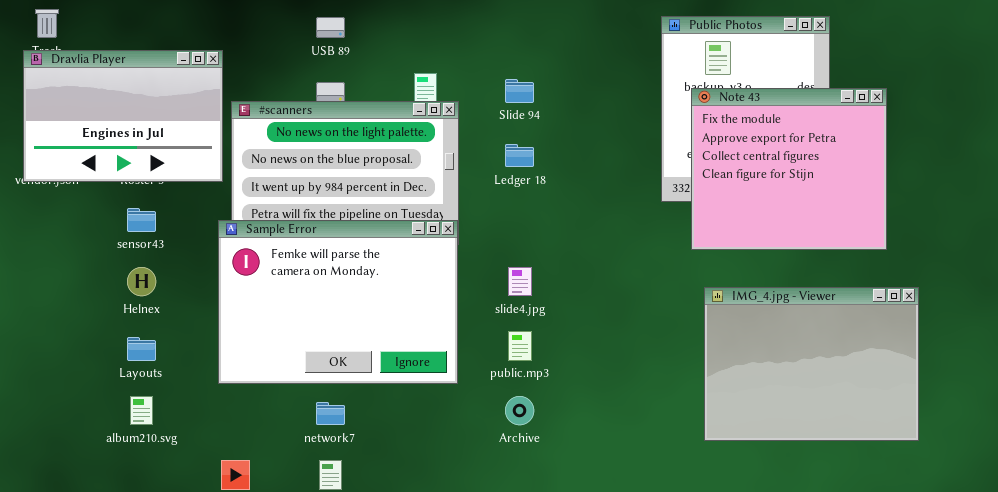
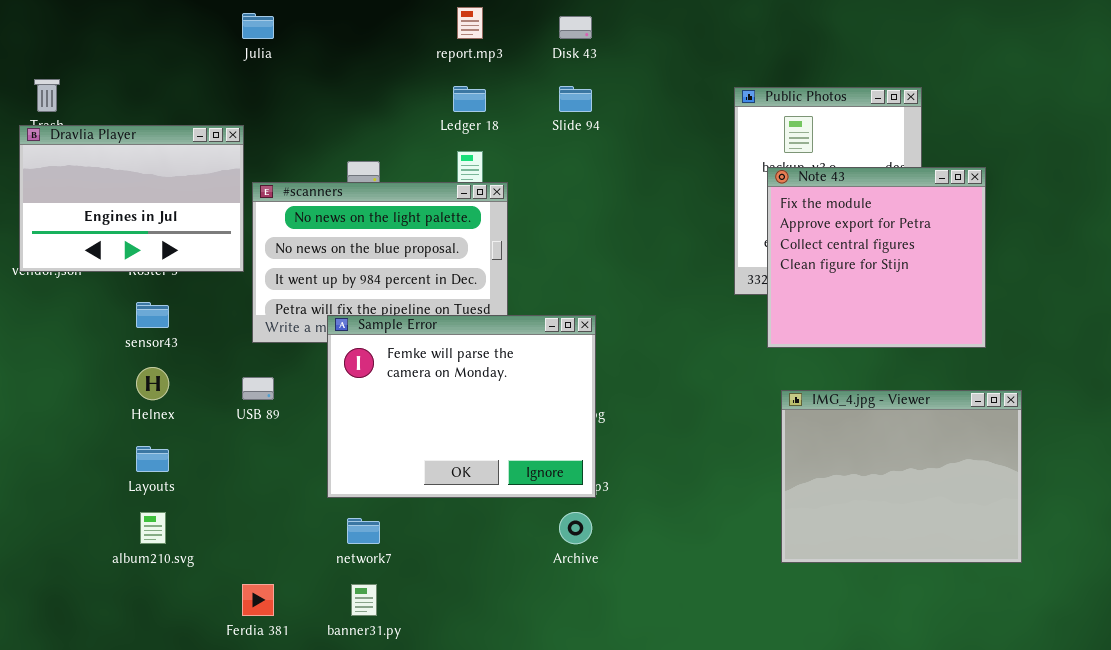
USB 89: [316,17,345,38] -> [242,377,274,400], moved
Slide 94: [505,79,534,103] -> [559,86,592,112], moved
Ledger 18: [505,144,534,167] -> [453,86,486,112], moved
Sample Error: [218,220,458,384] -> [327,315,596,498], moved

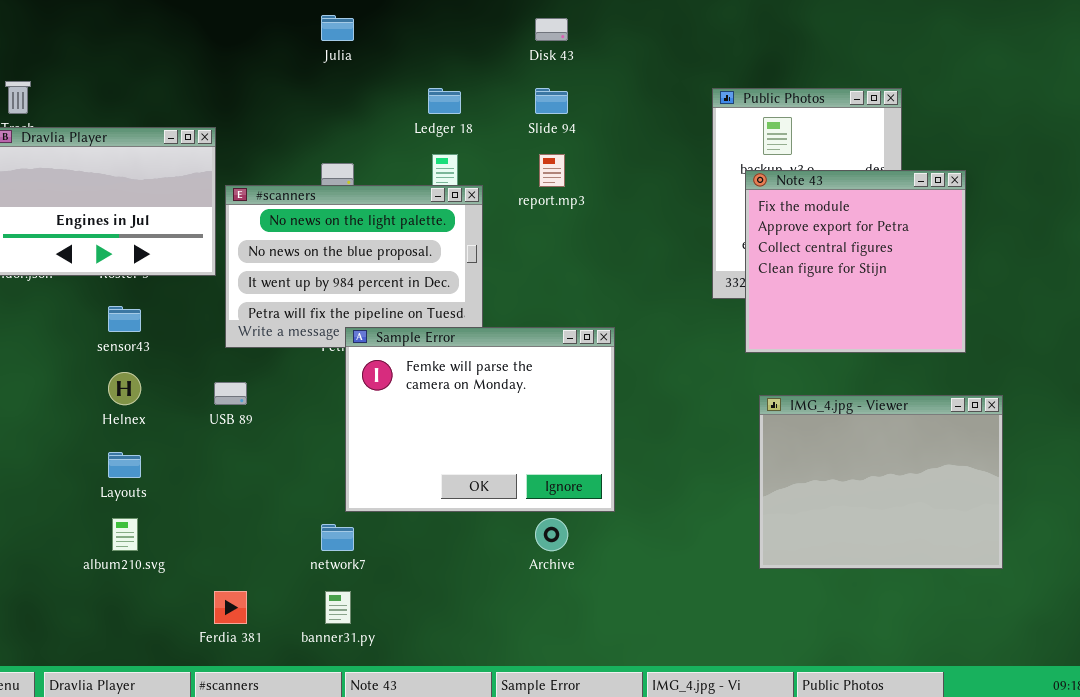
report.mp3: [457,7,483,39] -> [539,154,565,187], moved
Julia: [242,13,274,39] -> [321,15,354,41], moved
Sample Error: [327,315,596,498] -> [345,327,615,512], moved

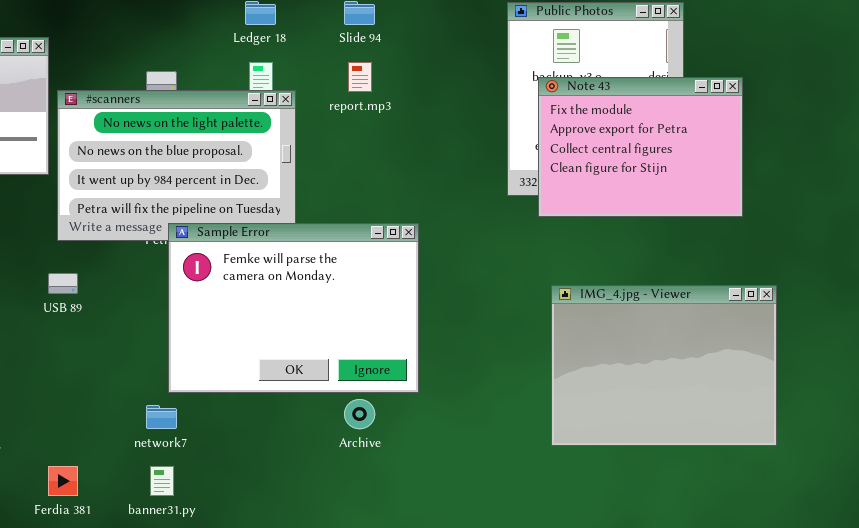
Note 43: [745,170,966,353] -> [538,77,743,217], resized

